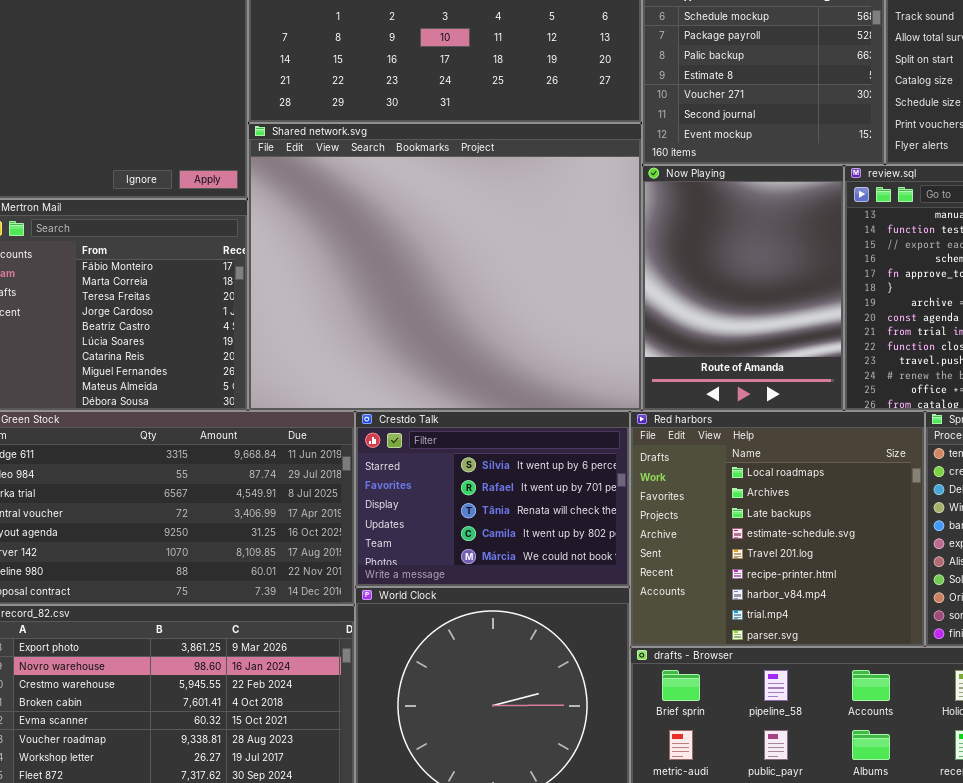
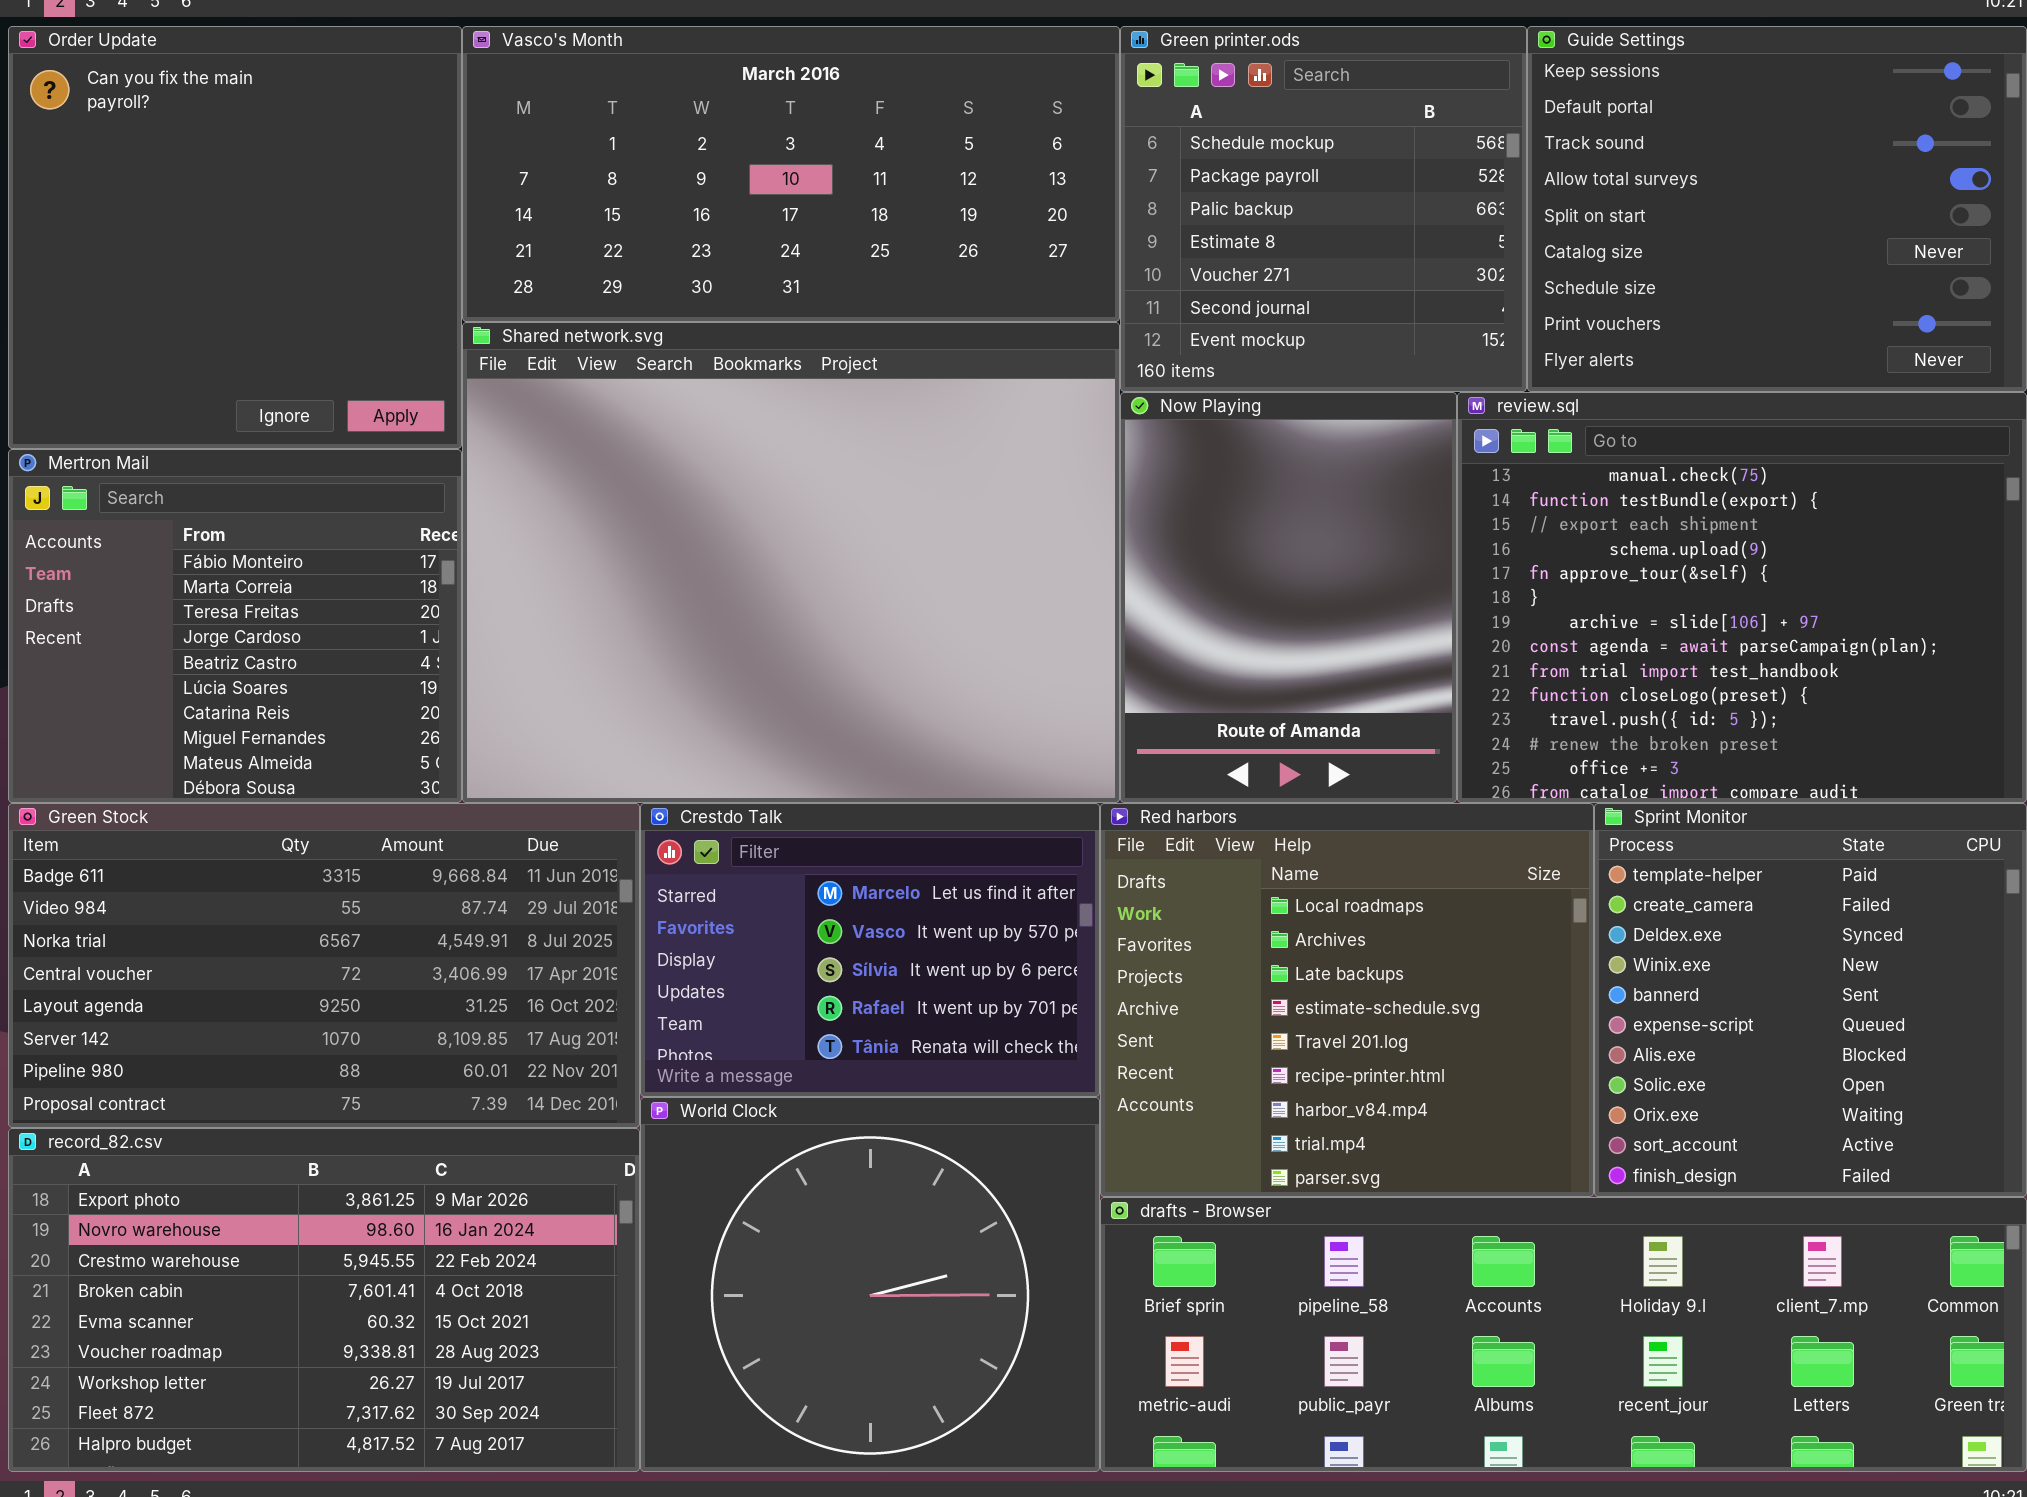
Crestdo Talk: [355,411,630,587] -> [640,803,1100,1097], scrolled up 2 rows

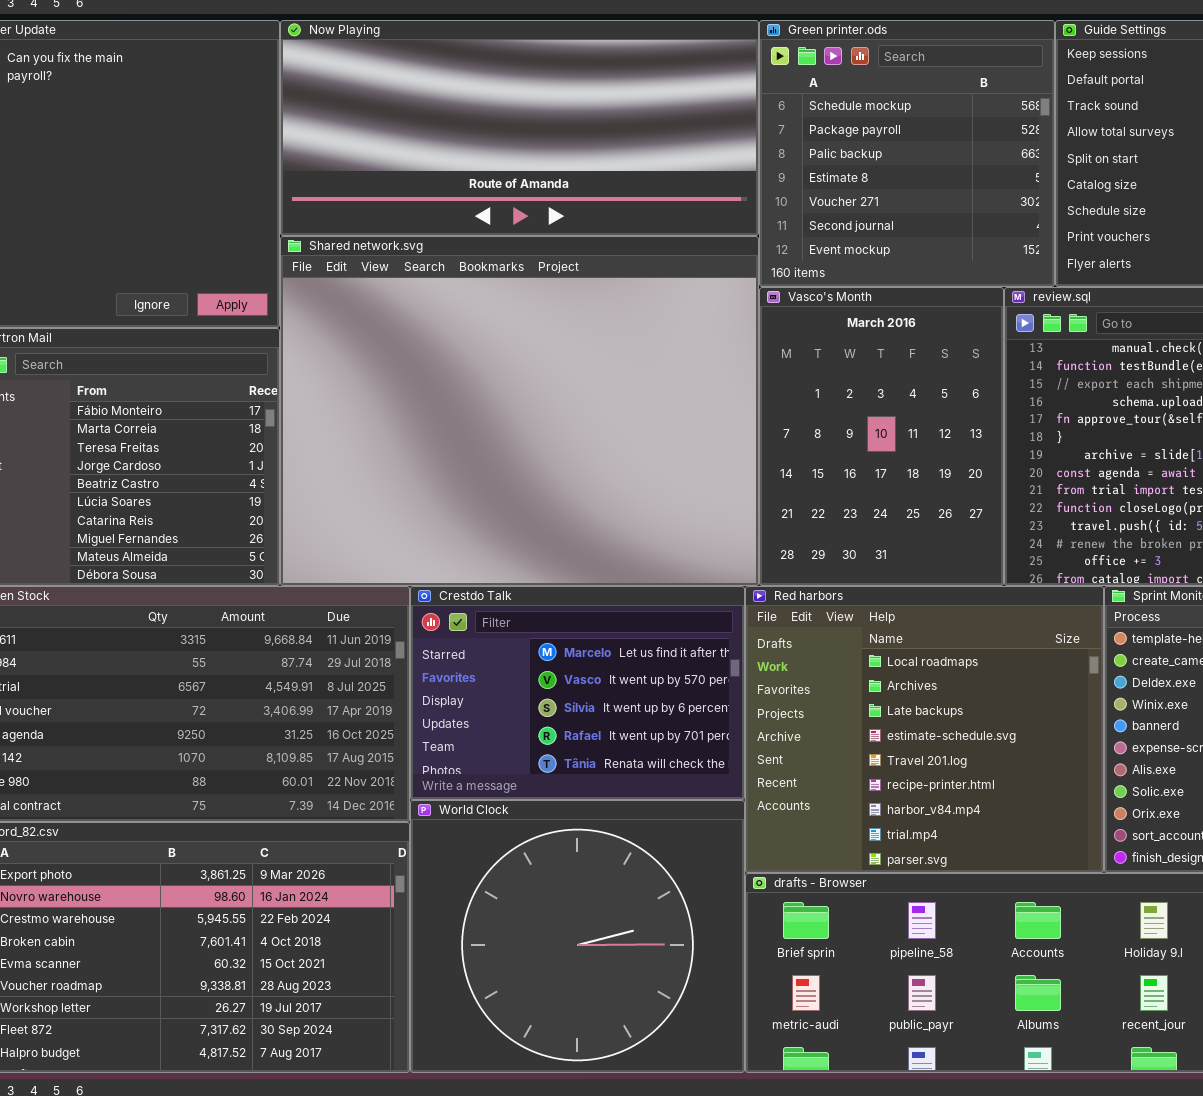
Vasco's Month: [462,26,1120,322] -> [759,287,1004,586], moved, resized
Now Playing: [1120,392,1457,803] -> [280,20,759,236], moved, resized

